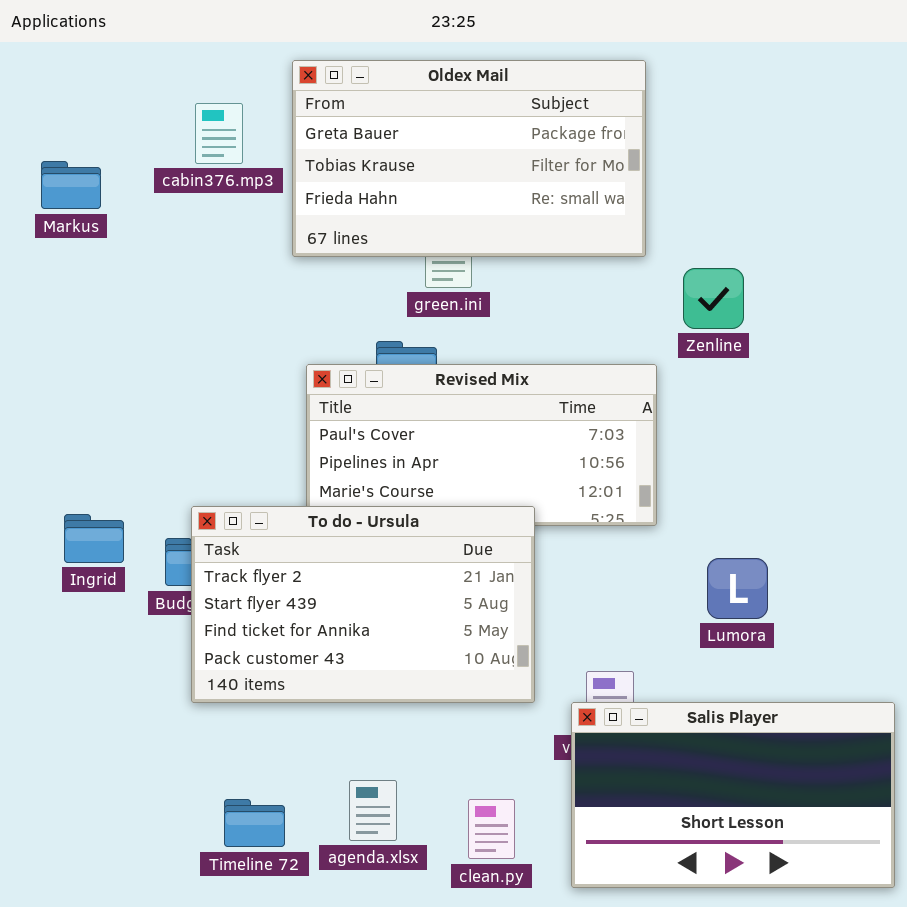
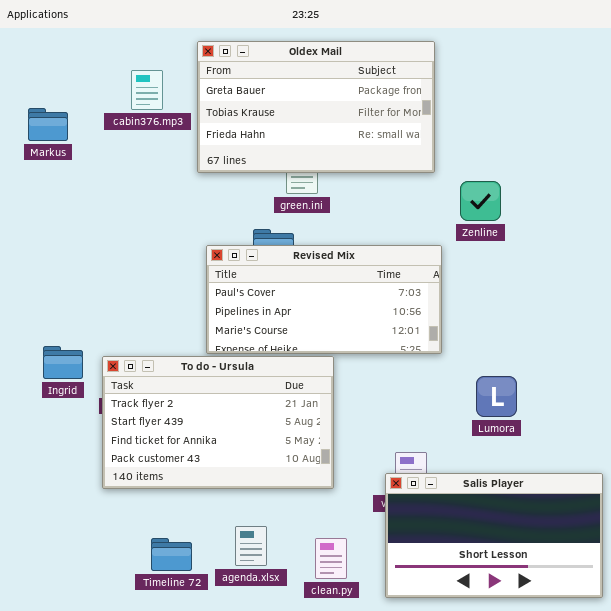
To do - Ursula: [191,506,535,703] -> [102,356,334,489], moved

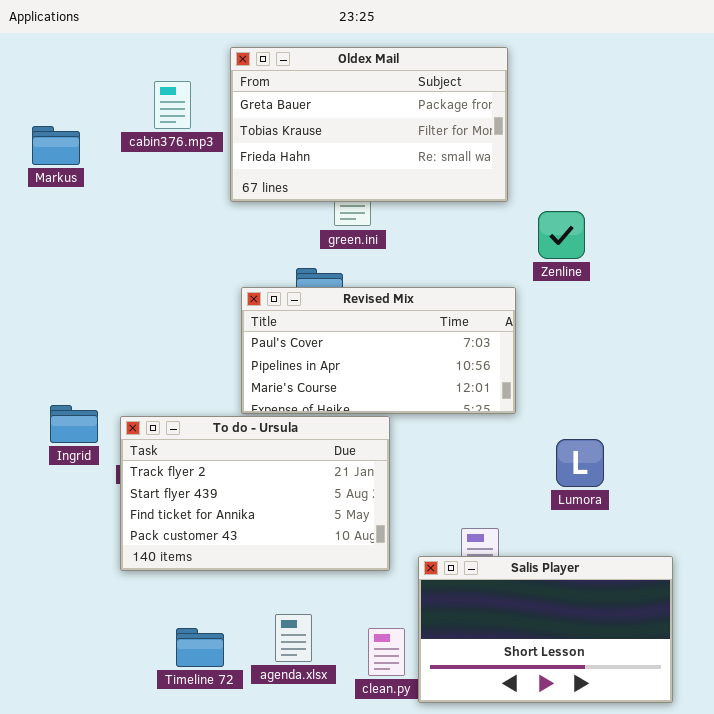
Salis Player: [385,473,603,598] -> [418,556,673,703], moved

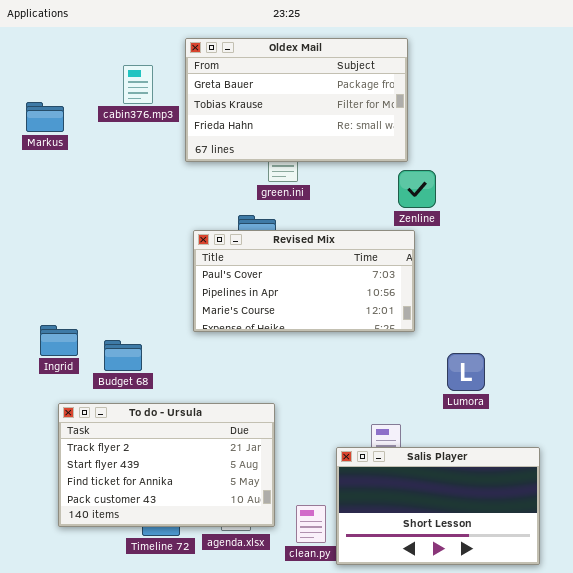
Zenline: [538,211,585,259] -> [398,170,436,208], moved
To do - Ursula: [120,416,390,571] -> [58,403,275,527], moved

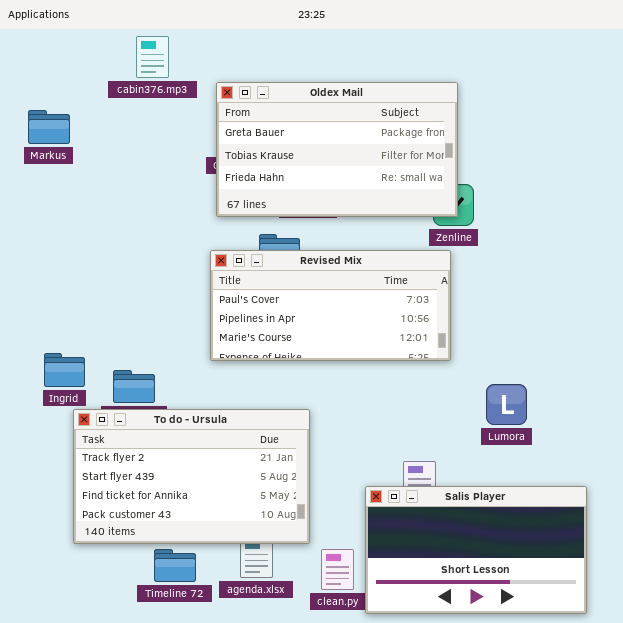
Oldex Mail: [185,38,408,162] -> [216,82,458,217], moved
cabin376.mp3: [123,65,153,104] -> [136,36,169,78], moved
To do - Ursula: [58,403,275,527] -> [73,409,310,544], moved

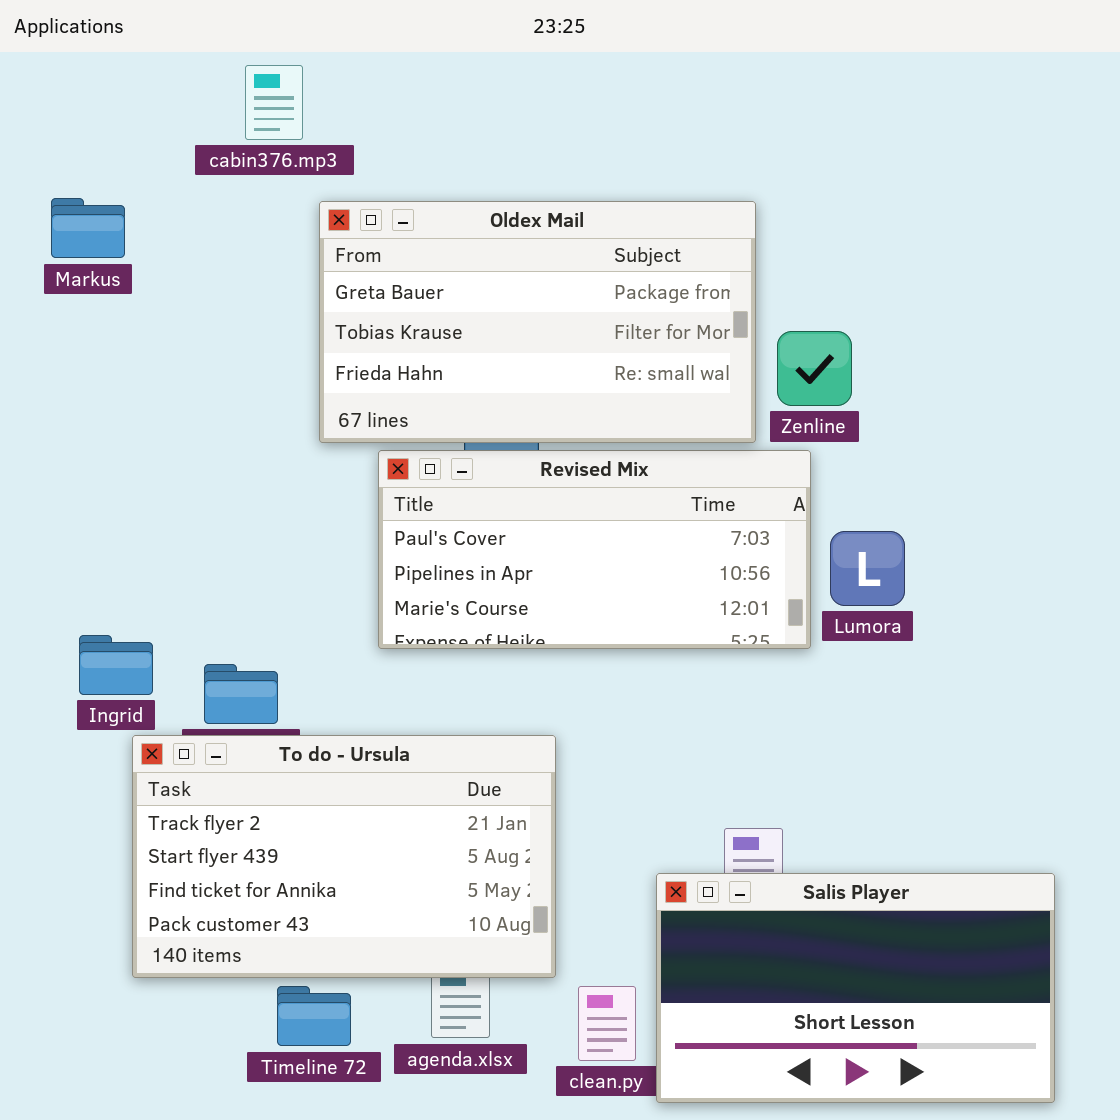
Oldex Mail: [216,82,458,217] -> [319,201,756,443], moved
Lumora: [486,384,527,425] -> [830,531,905,606], moved

